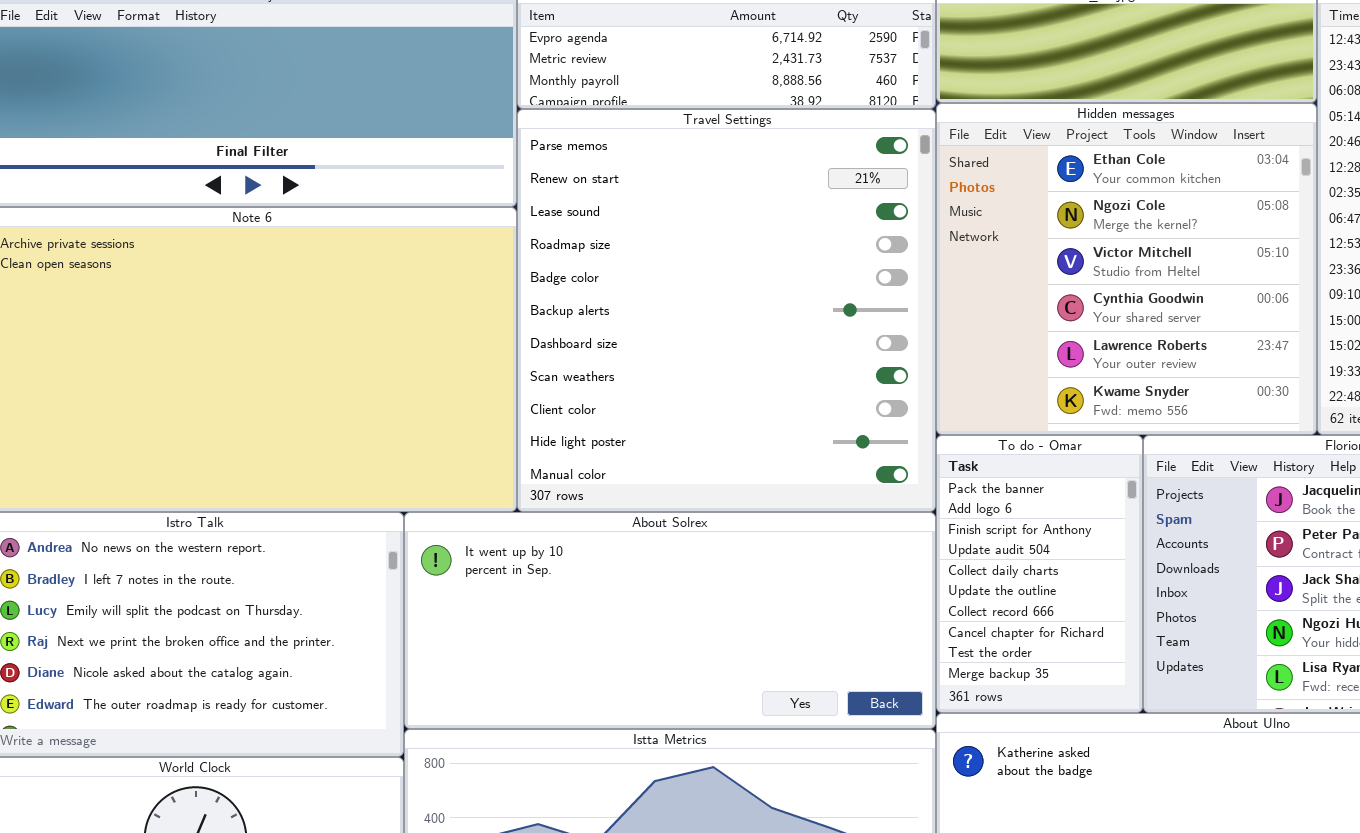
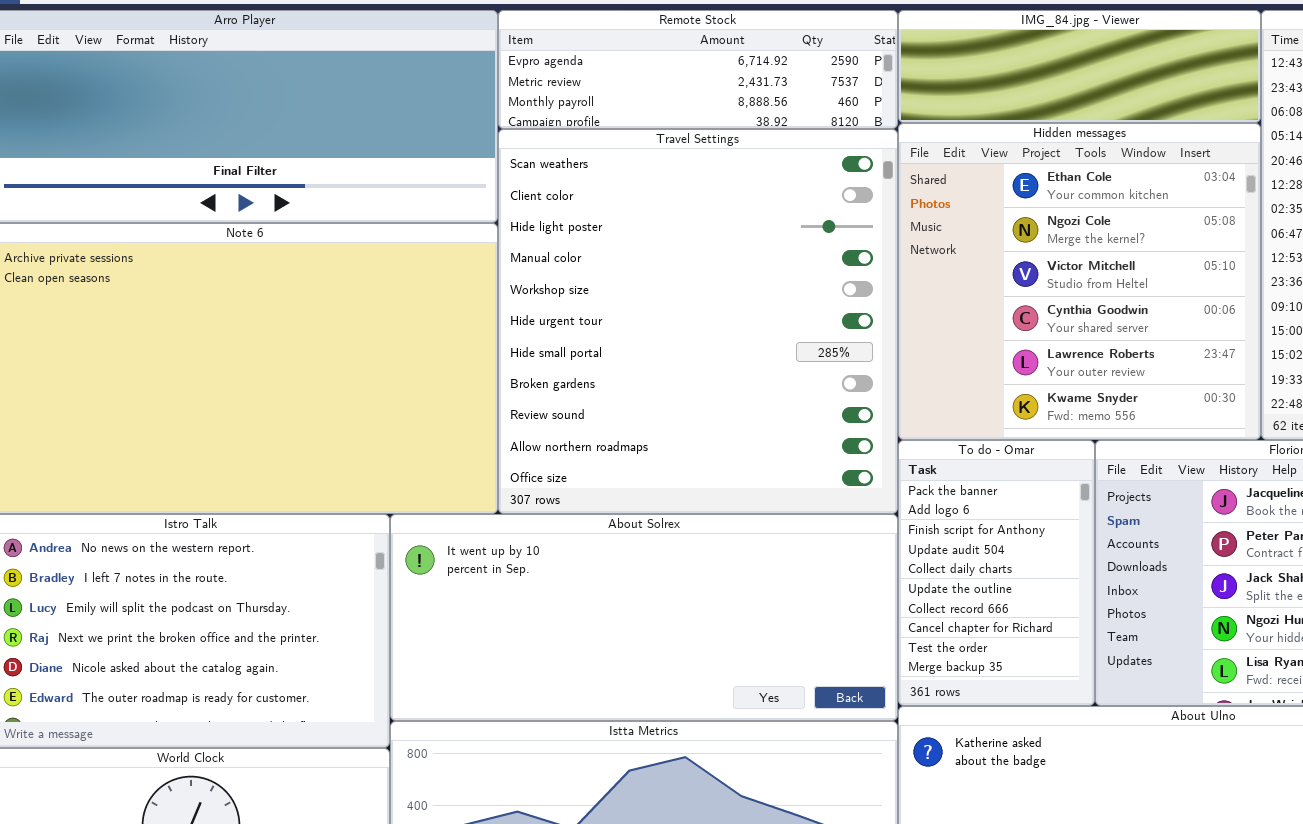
Travel Settings: [517,109,936,512] -> [498,129,898,514], scrolled down 7 rows

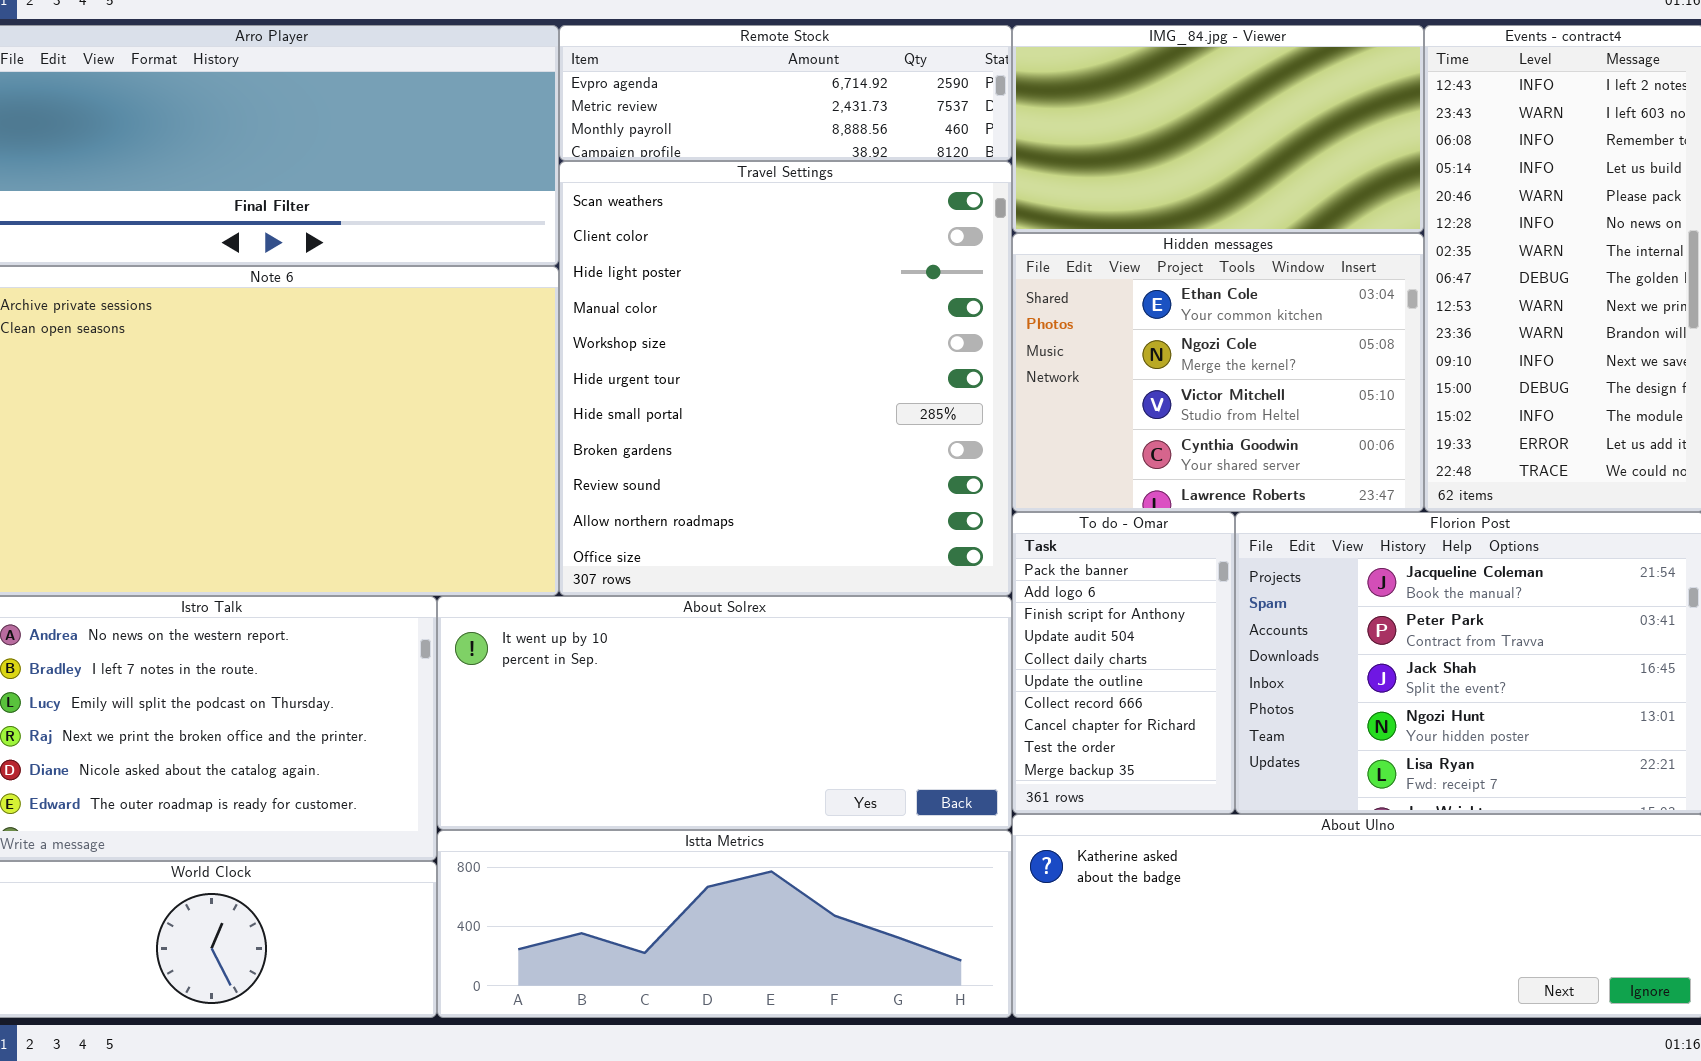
IMG_84.jpg - Viewer: [898,10,1261,123] -> [1012,25,1424,233], resized
Hidden messages: [898,123,1261,440] -> [1012,233,1424,512], resized

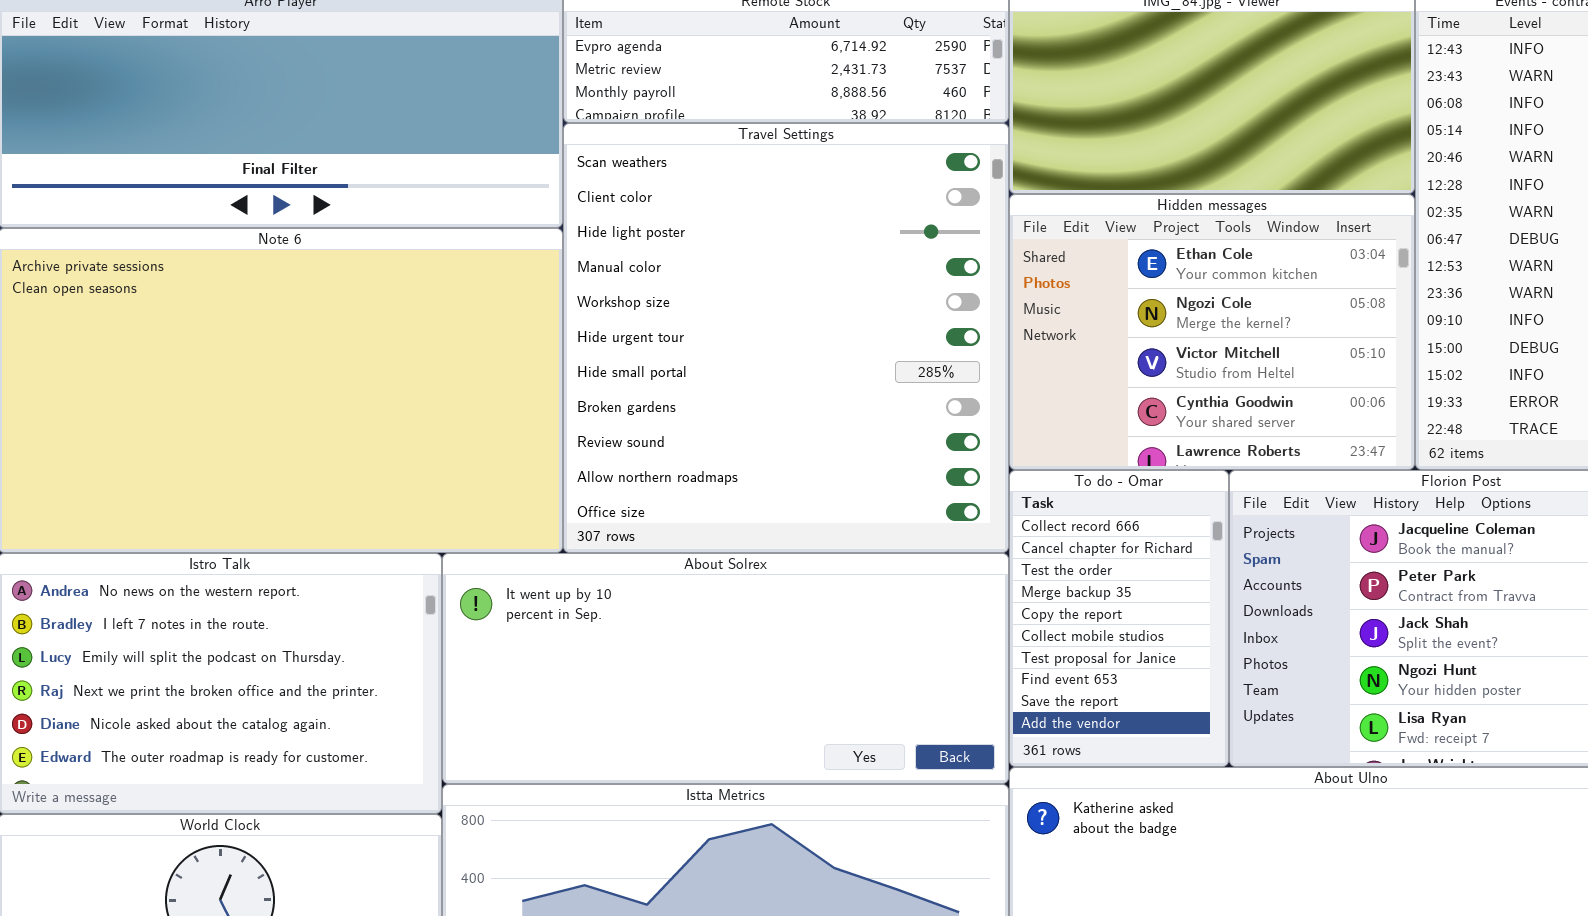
To do - Omar: [1012,512,1235,814] -> [1009,470,1229,767], scrolled down 6 rows

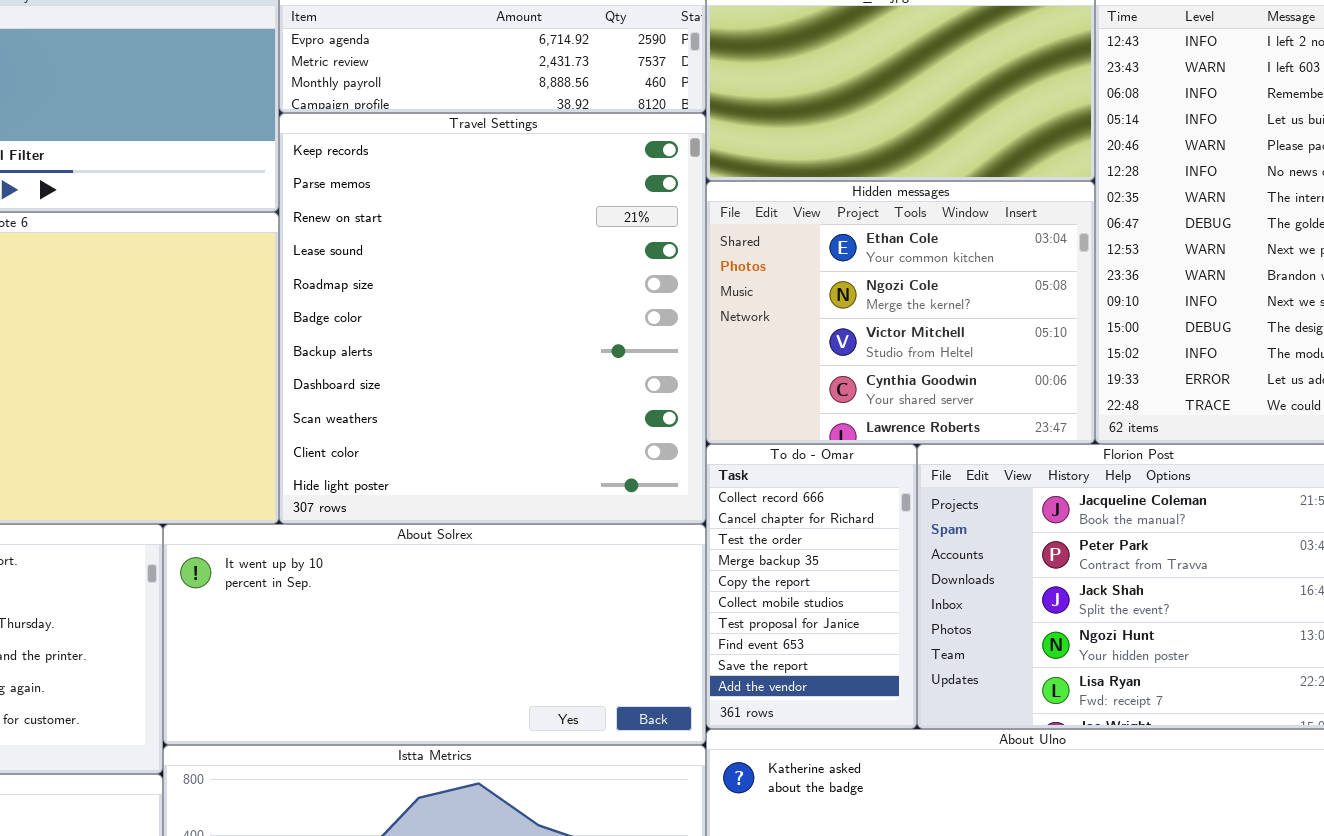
Travel Settings: [563,123,1009,553] -> [279,113,706,524], scrolled up 8 rows

